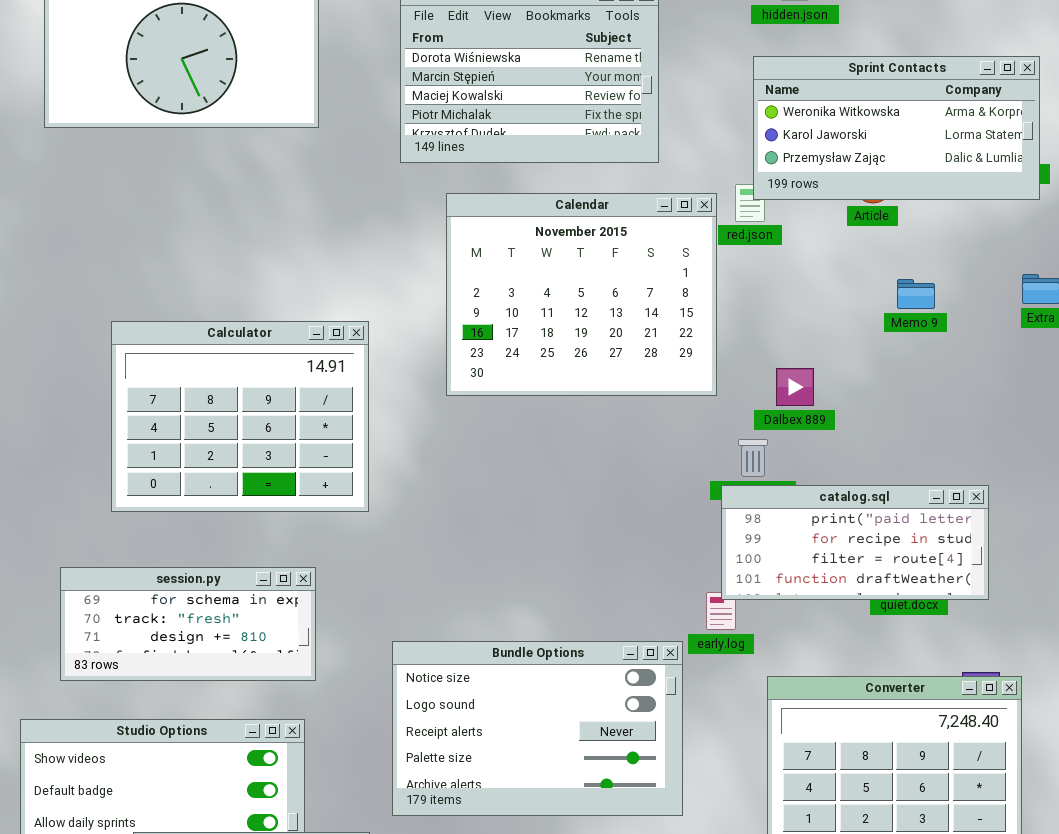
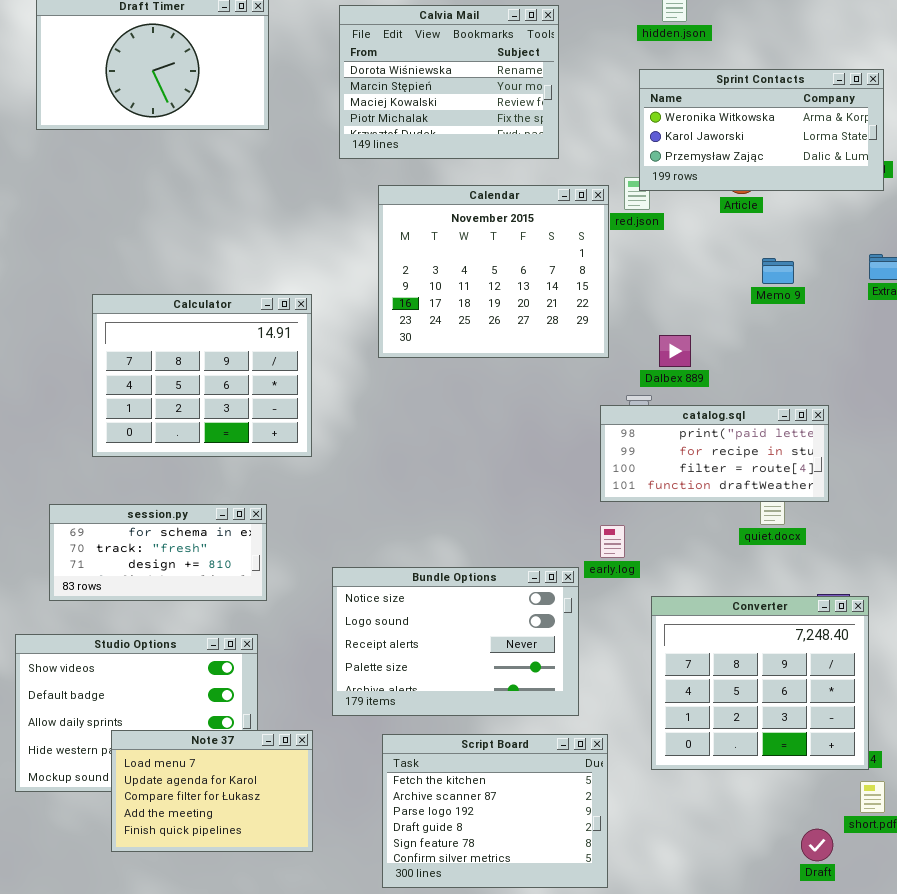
catalog.sql: [721,485,989,600] -> [600,405,829,502], moved

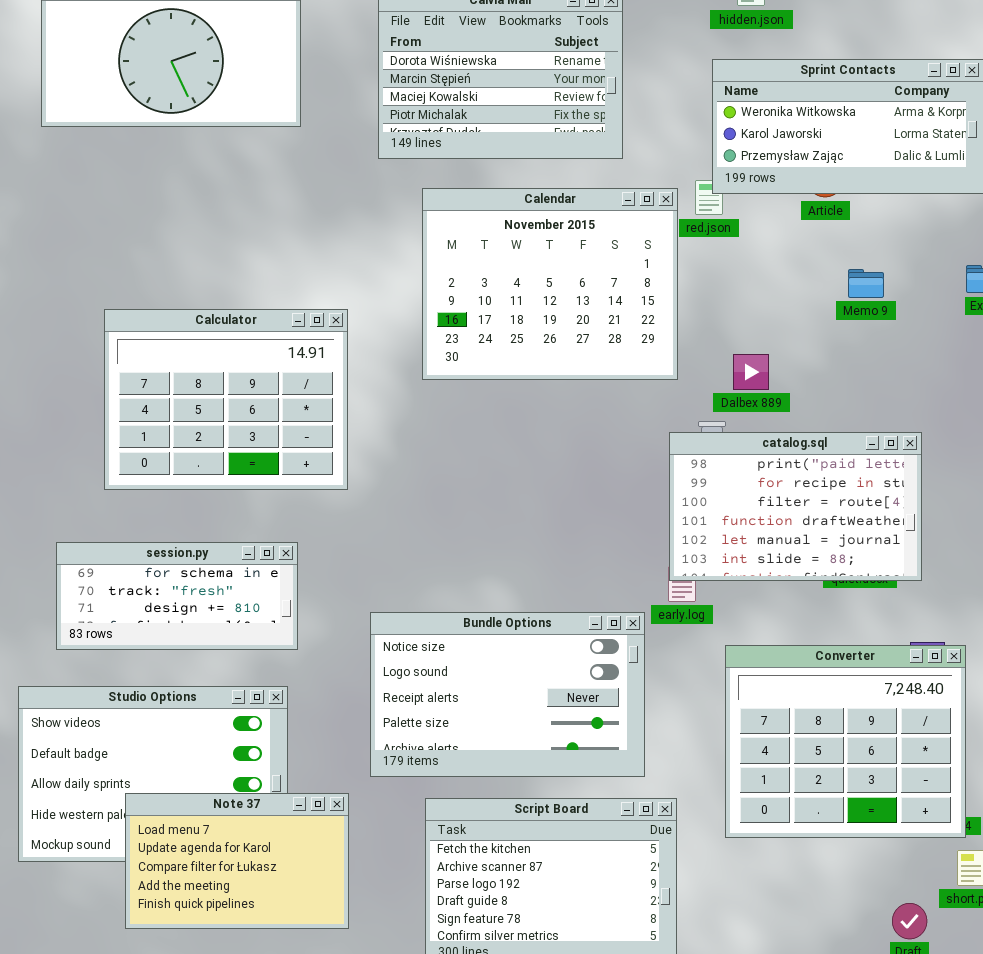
catalog.sql: [600,405,829,502] -> [669,432,922,581], resized

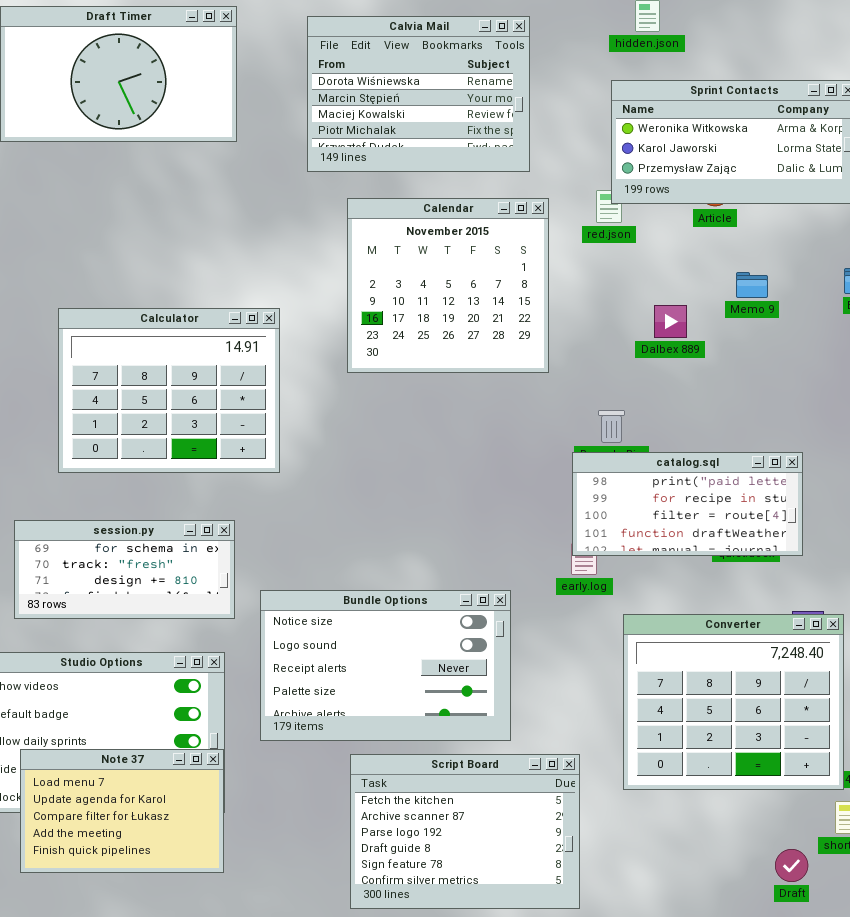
Calendar: [422,188,678,380] -> [347,198,549,373], resized
Dalbex 889: [733,354,769,390] -> [654,305,687,338], moved
catalog.sql: [669,432,922,581] -> [572,452,803,556], resized
Bundle Options: [370,612,645,777] -> [260,590,511,741], moved
Note 37: [125,793,349,929] -> [20,749,224,873], moved

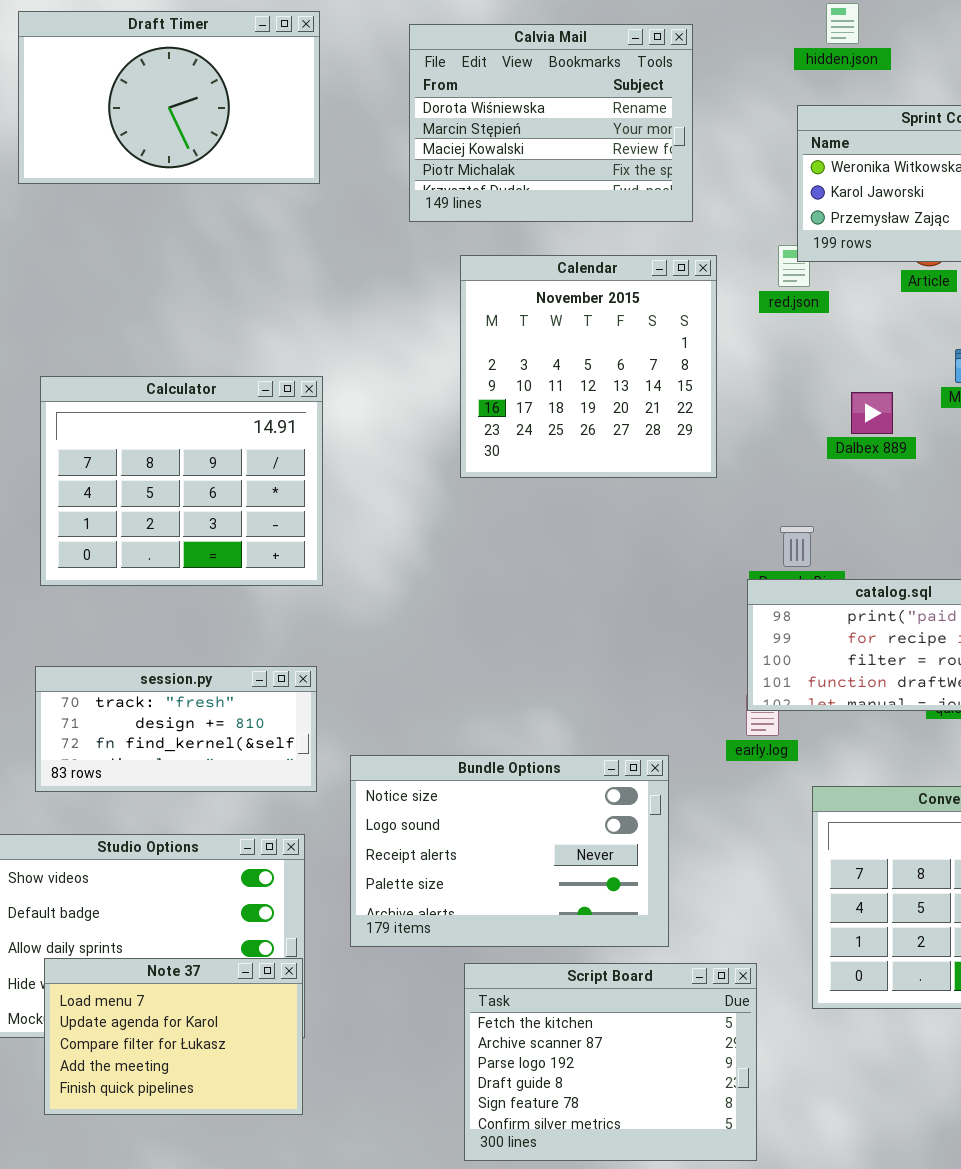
Calculator: [58,308,280,473] -> [40,376,323,586], moved
session.py: [14,520,235,619] -> [35,666,317,792], scrolled down 1 row

